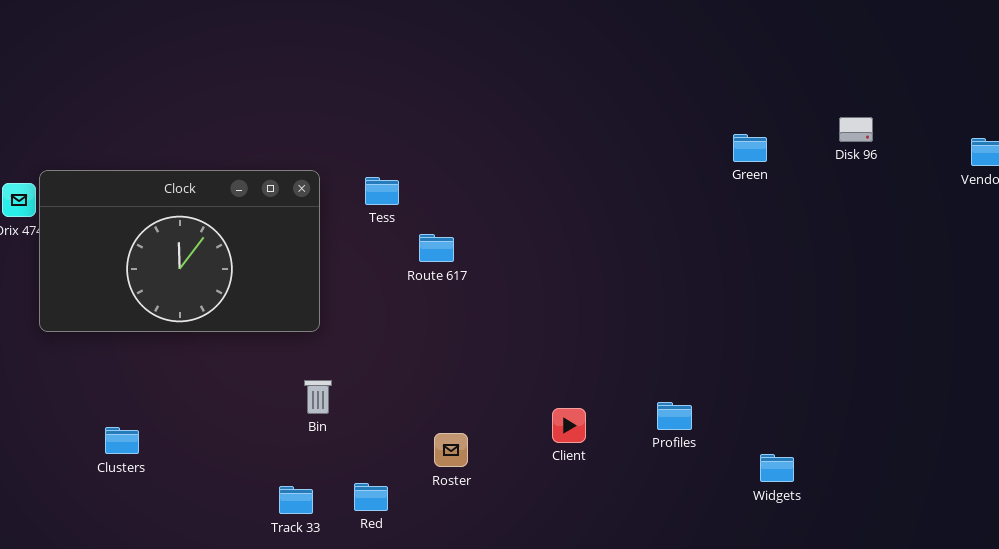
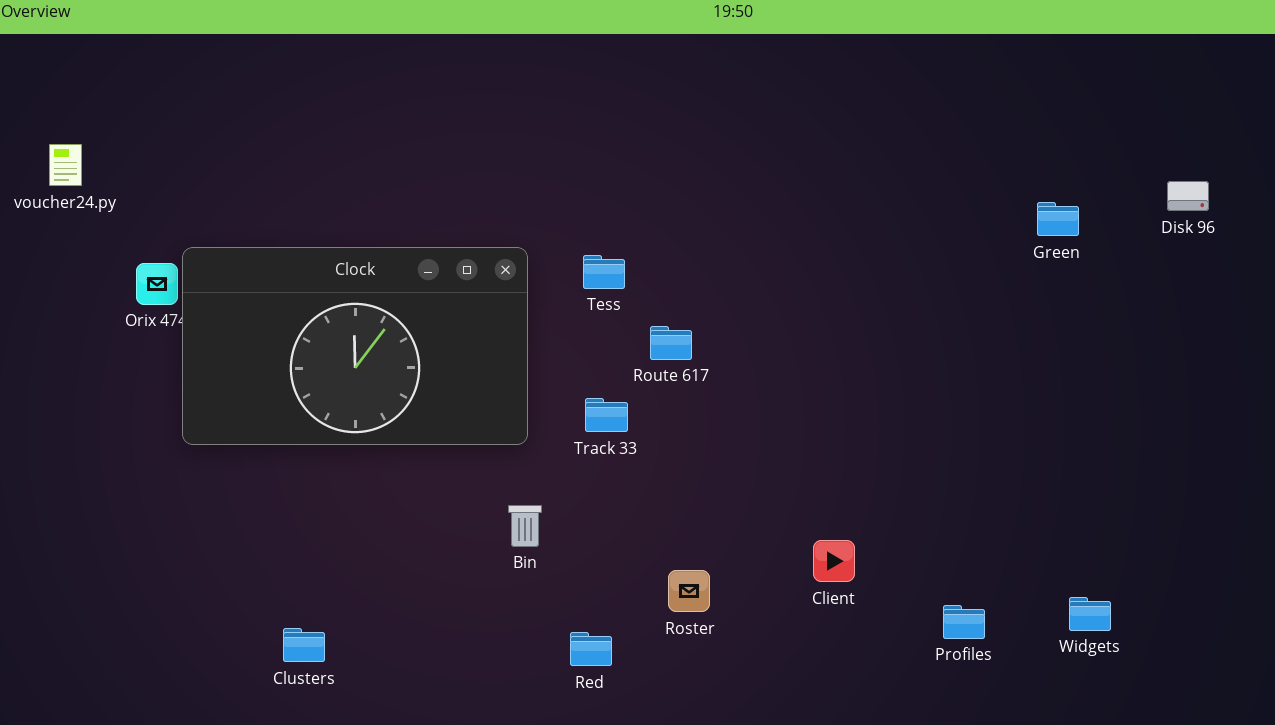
Profiles: [657,402,692,430] -> [943,605,985,639], moved
Clusters: [105,427,139,454] -> [283,628,325,662], moved
Track 33: [279,486,313,514] -> [585,398,628,432], moved

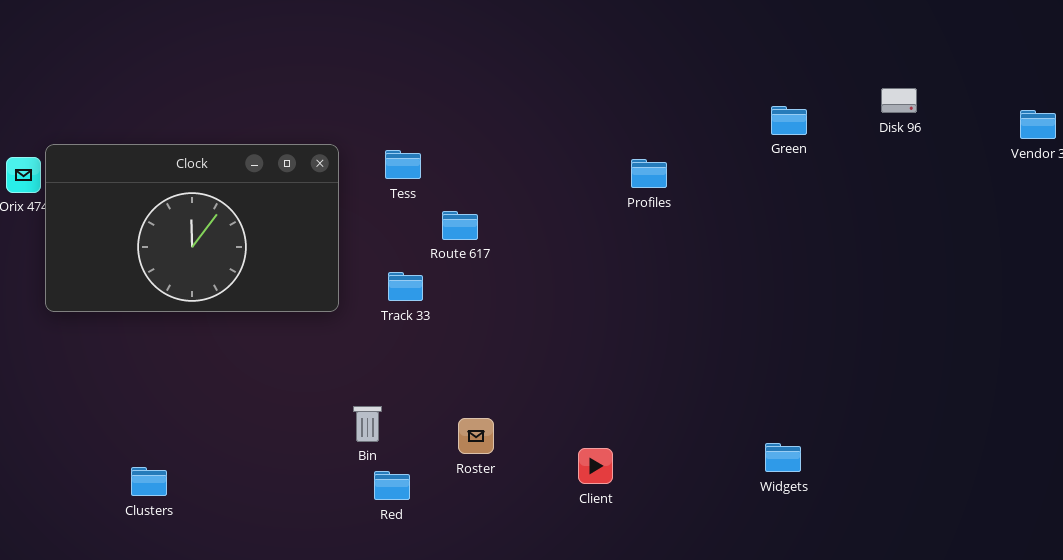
Bin: [508,505,542,547] -> [353,406,382,442], moved
Client: [813,540,855,582] -> [578,448,613,484], moved
Widgets: [1069,597,1111,631] -> [765,443,801,472], moved
Profiles: [943,605,985,639] -> [631,159,667,188], moved

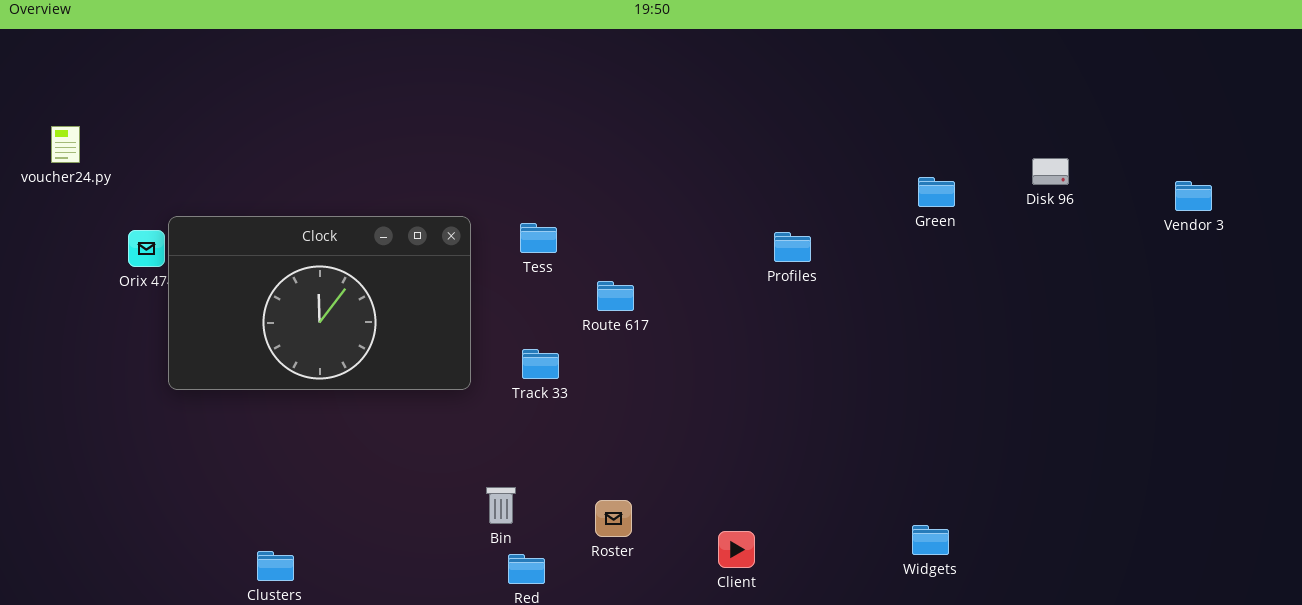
Route 617: [442,211,478,240] -> [597,281,634,311], moved

